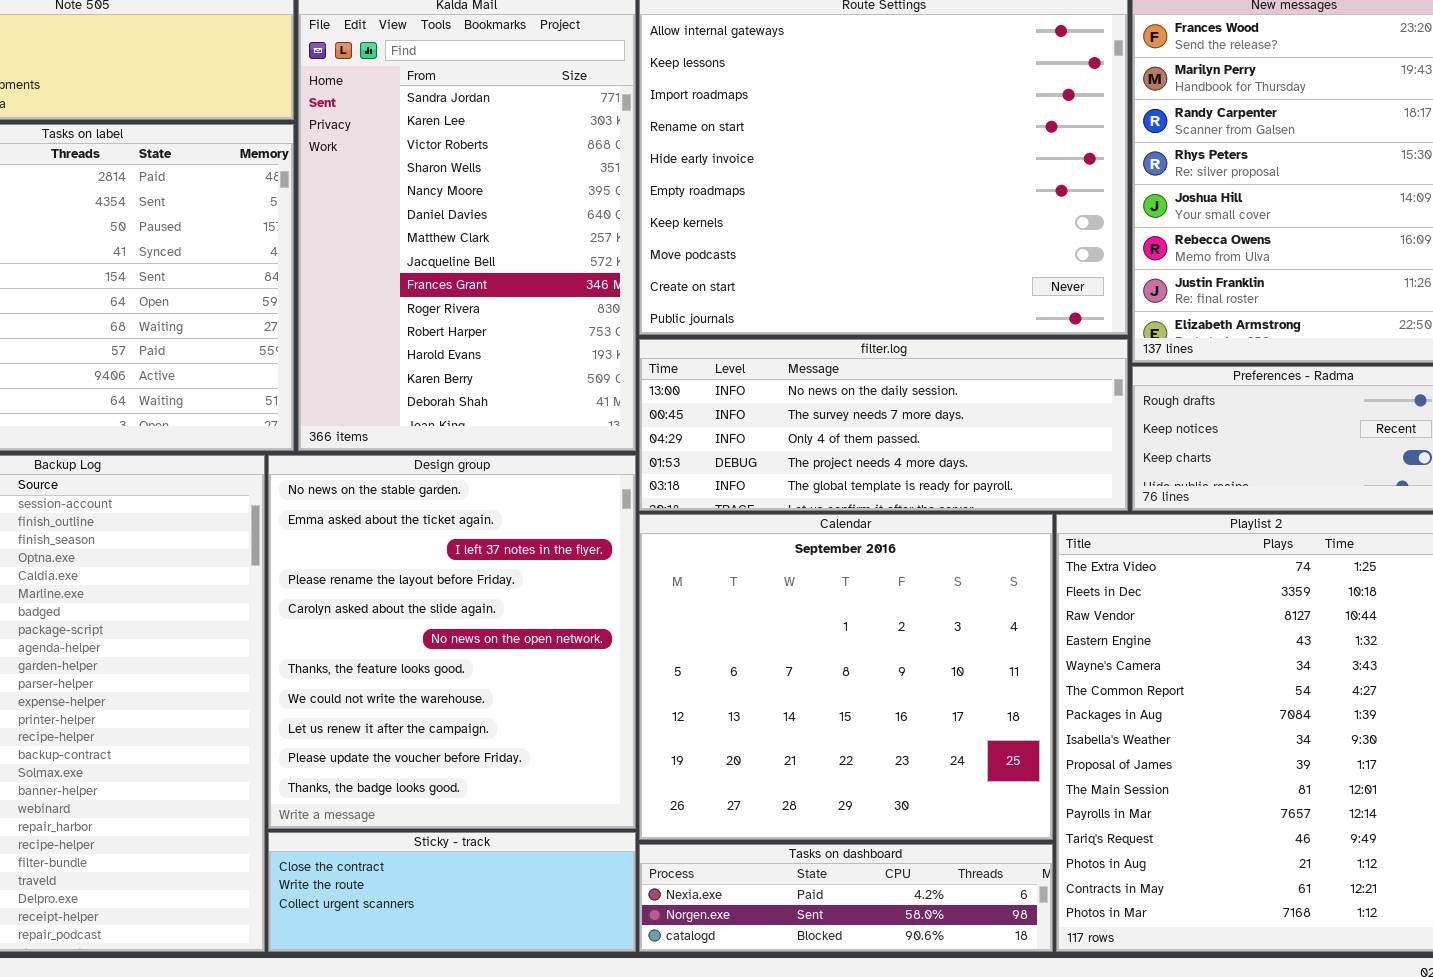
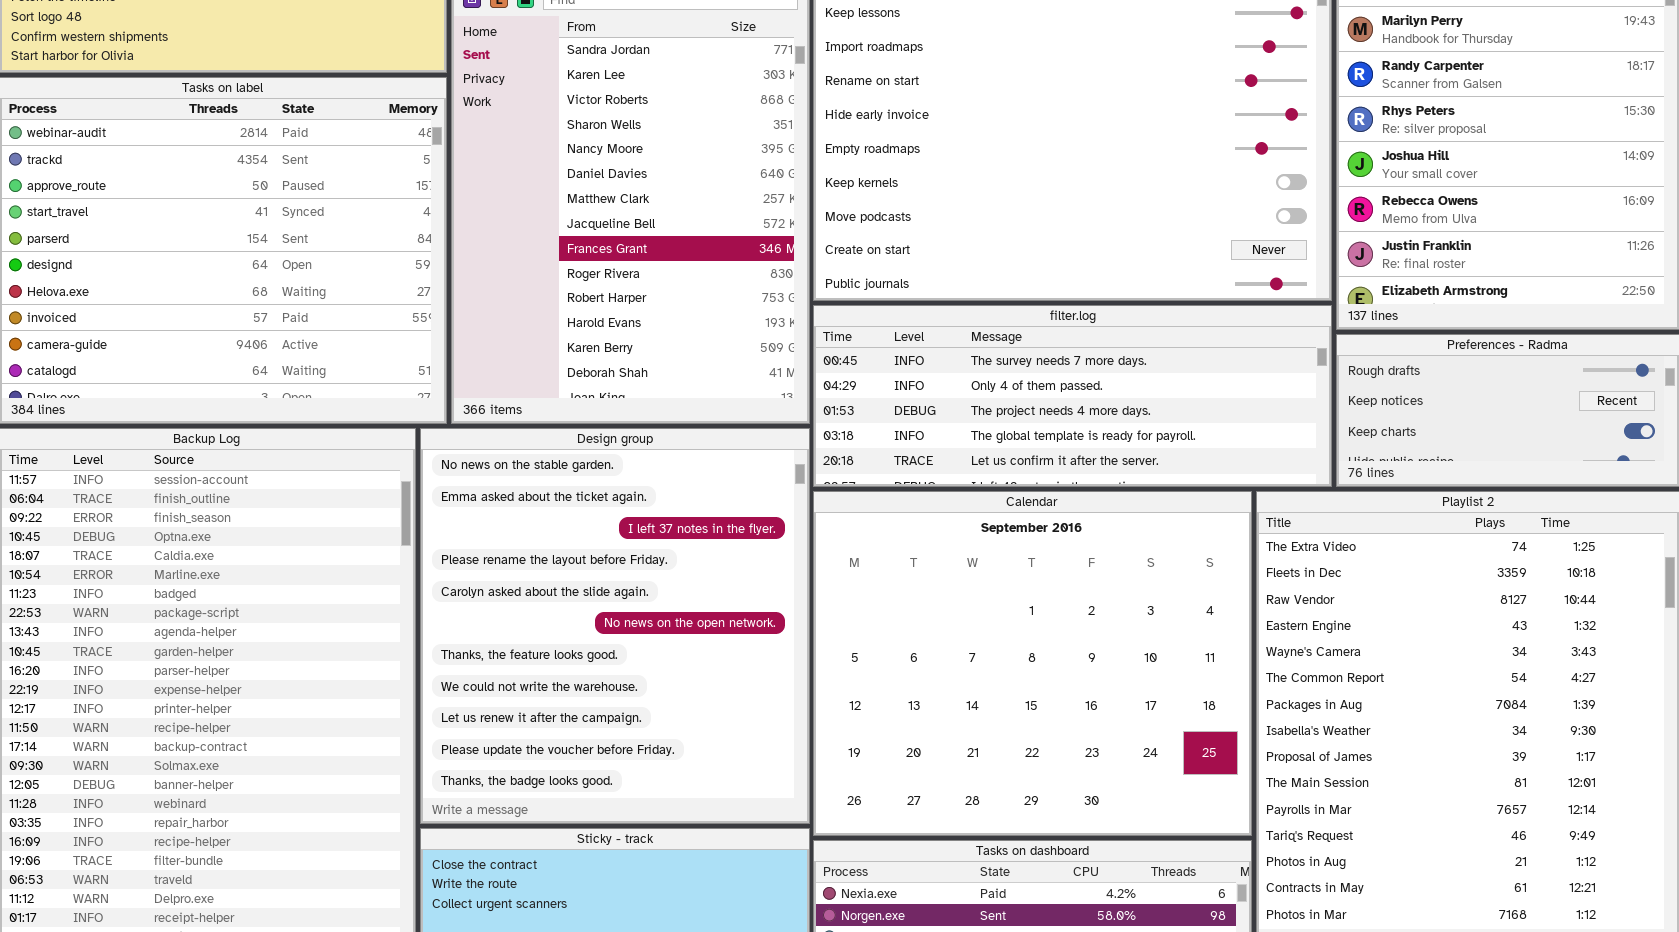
filter.log: [639,339,1128,511] -> [813,305,1332,487], scrolled down 1 row

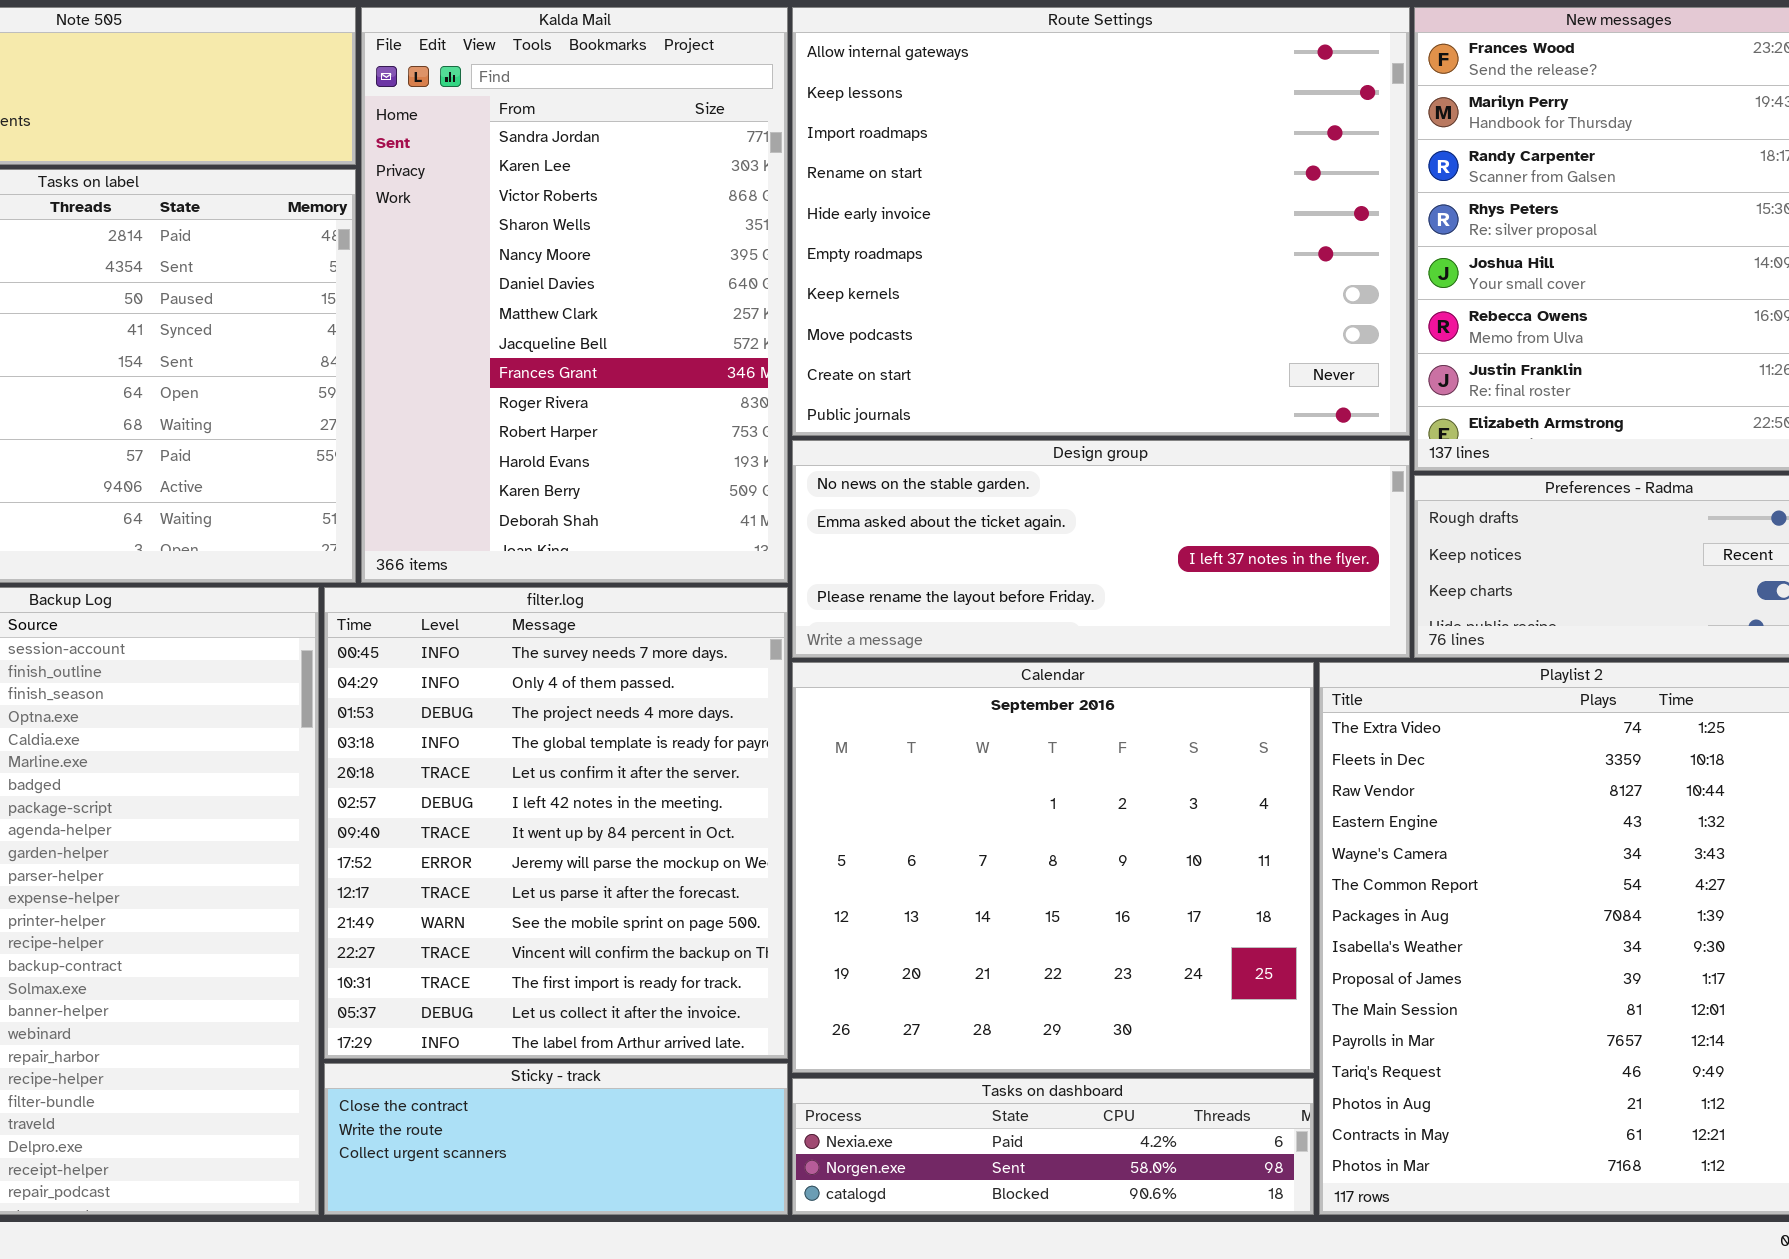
filter.log: [813,305,1332,487] -> [324,587,788,1059], moved, resized
Design group: [420,428,810,824] -> [792,440,1410,658], moved, resized

